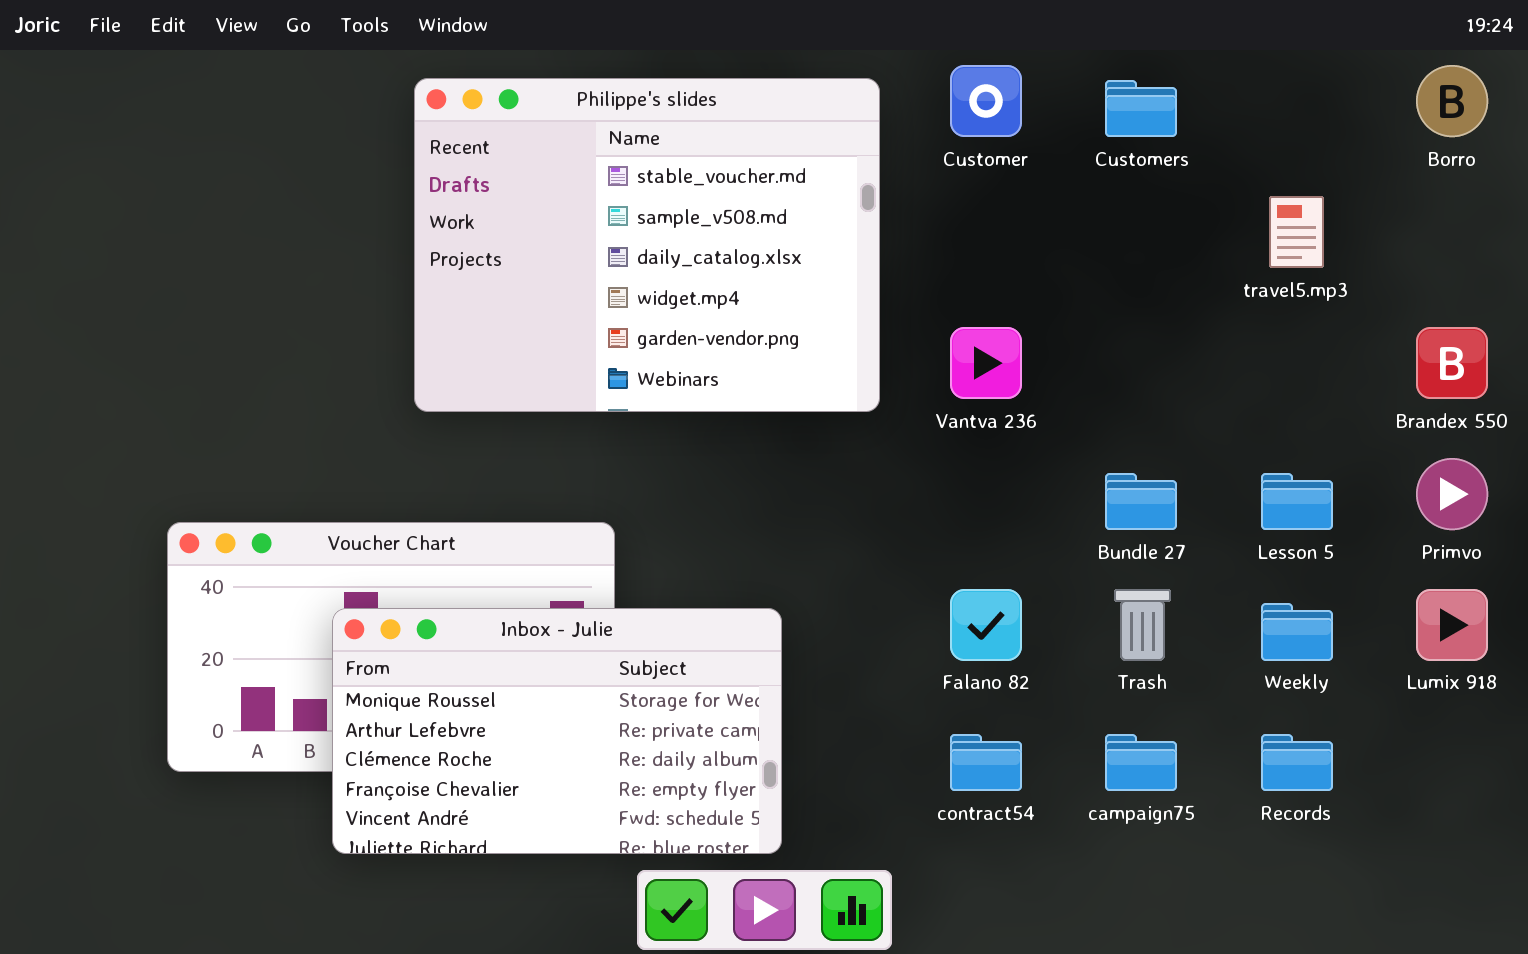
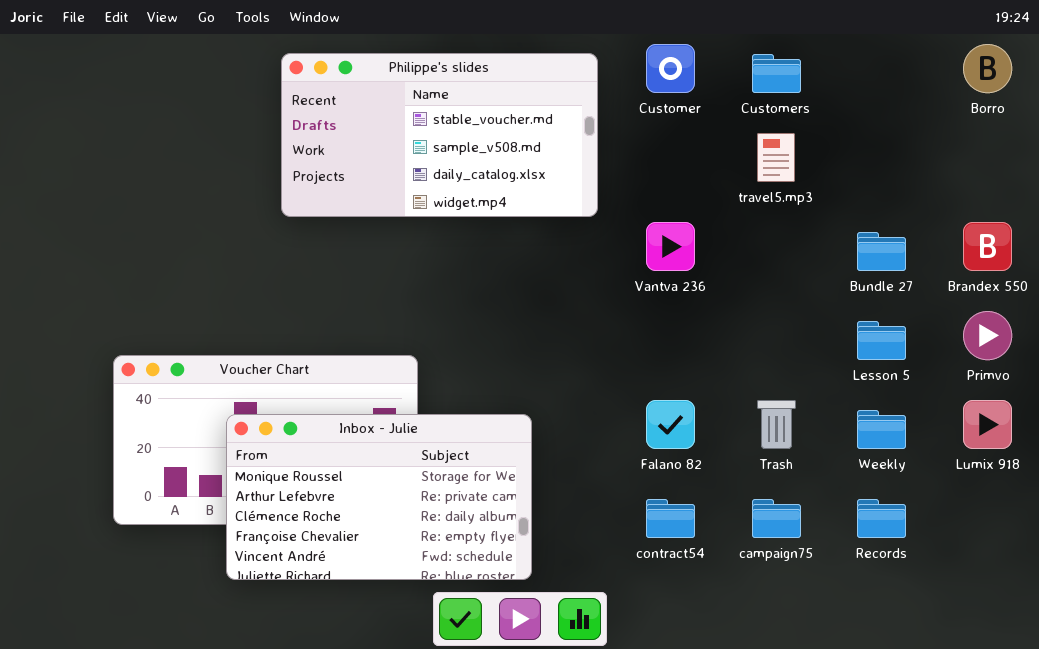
Philippe's slides: [414,78,880,412] -> [281,53,598,217], resized
travel5.mp3: [1269,196,1324,268] -> [757,133,795,182], moved
Bundle 27: [1105,473,1177,530] -> [857,232,906,271], moved

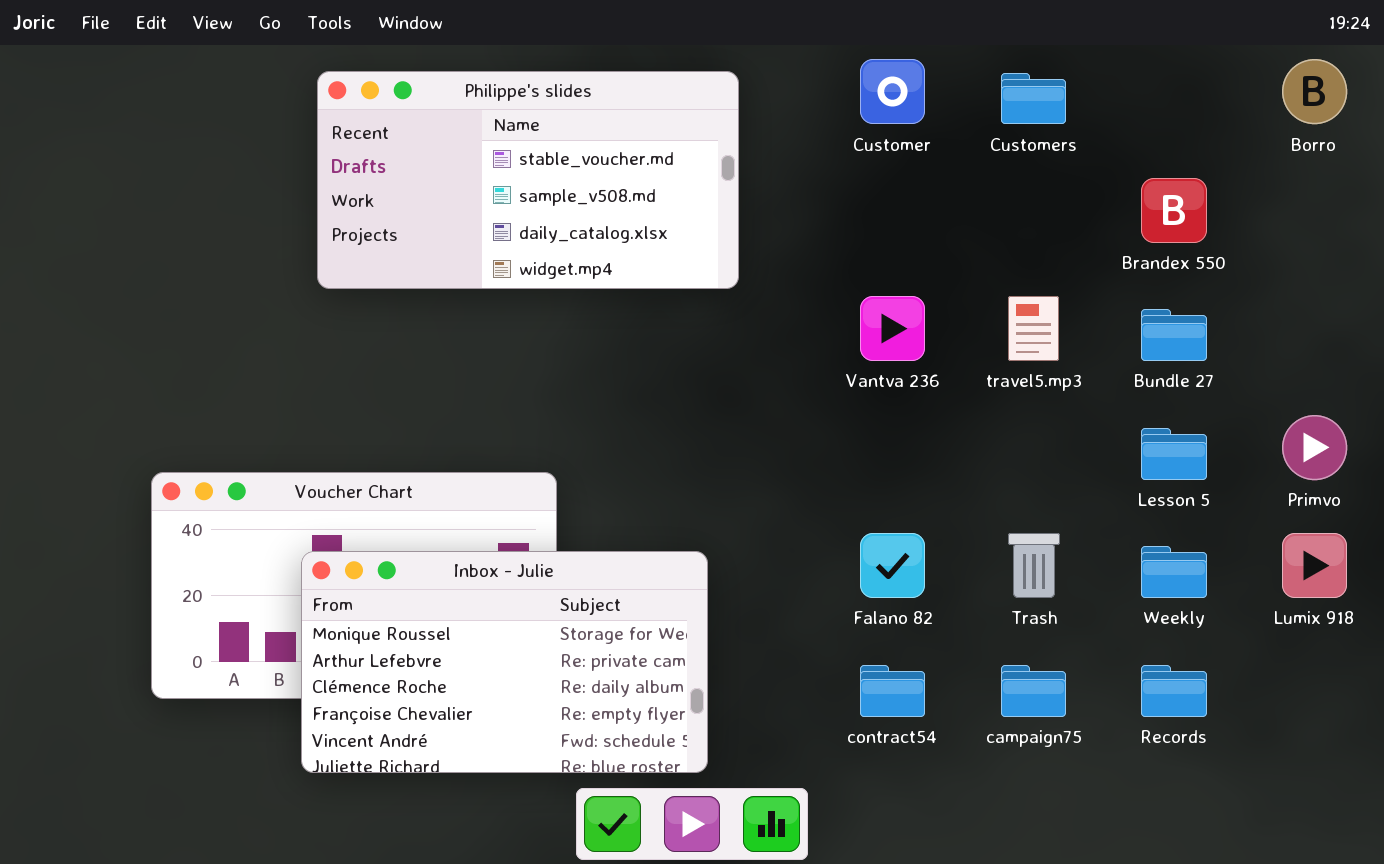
Philippe's slides: [281,53,598,217] -> [317,71,739,289], moved
travel5.mp3: [757,133,795,182] -> [1008,296,1059,361], moved
Brandex 550: [963,222,1012,271] -> [1141,178,1207,243], moved

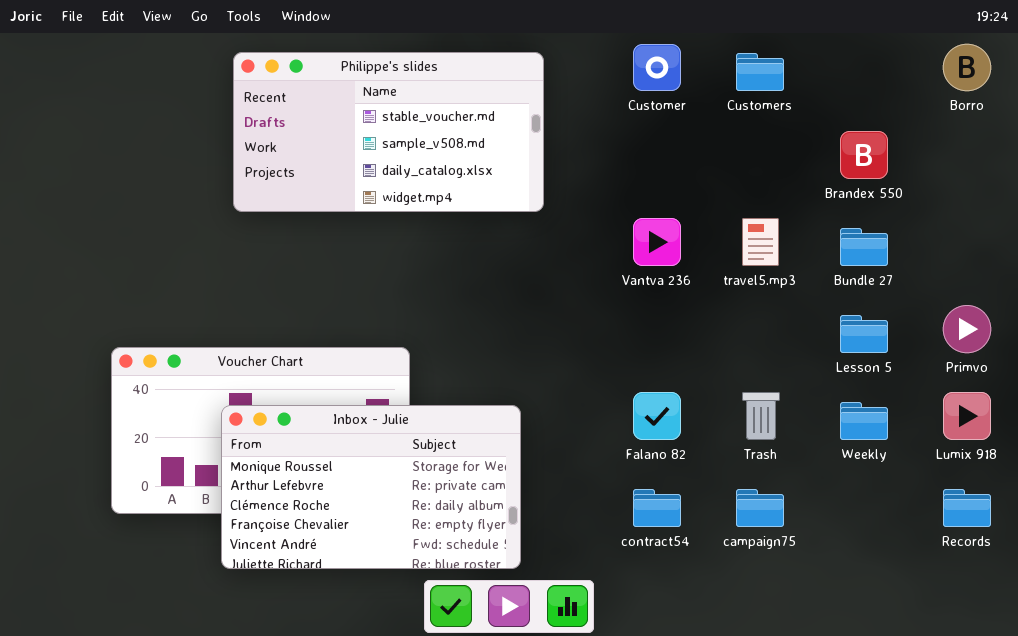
Records: [1141,665,1207,717] -> [943,489,991,527], moved

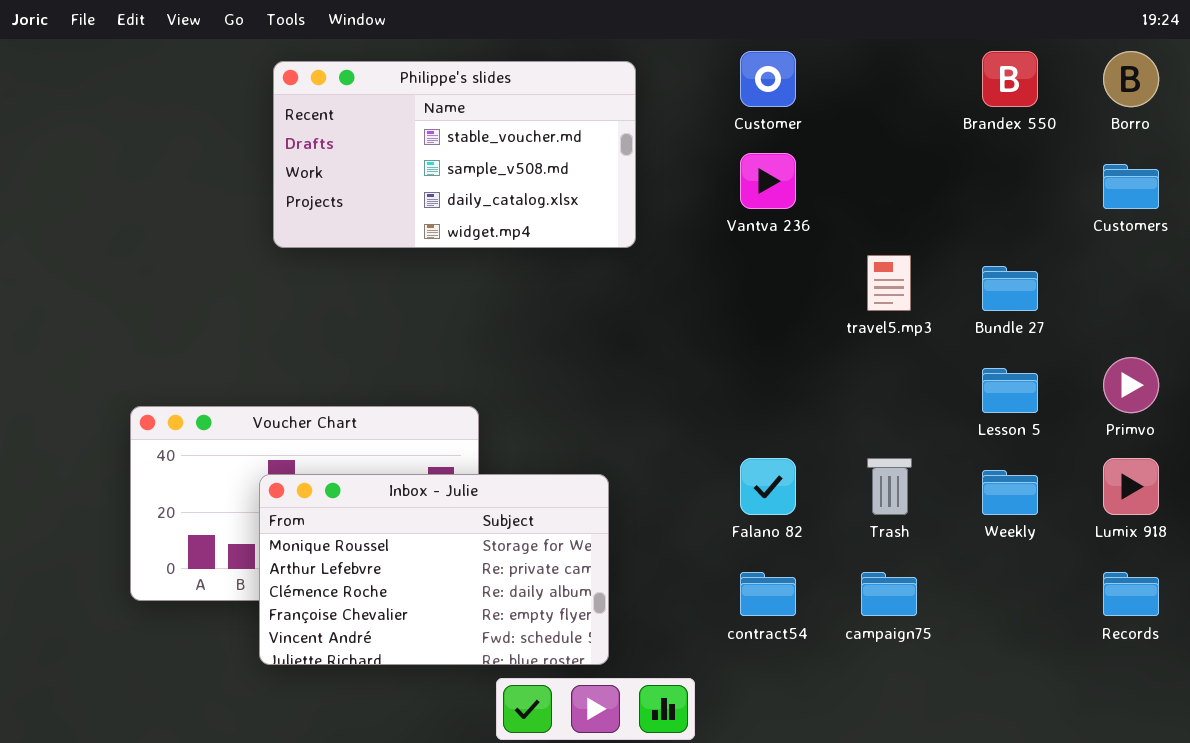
Customers: [736,53,784,91] -> [1103,164,1159,209], moved
Brandex 550: [840,131,888,179] -> [982,51,1038,107], moved
Vantva 236: [633,218,681,266] -> [740,153,796,209], moved

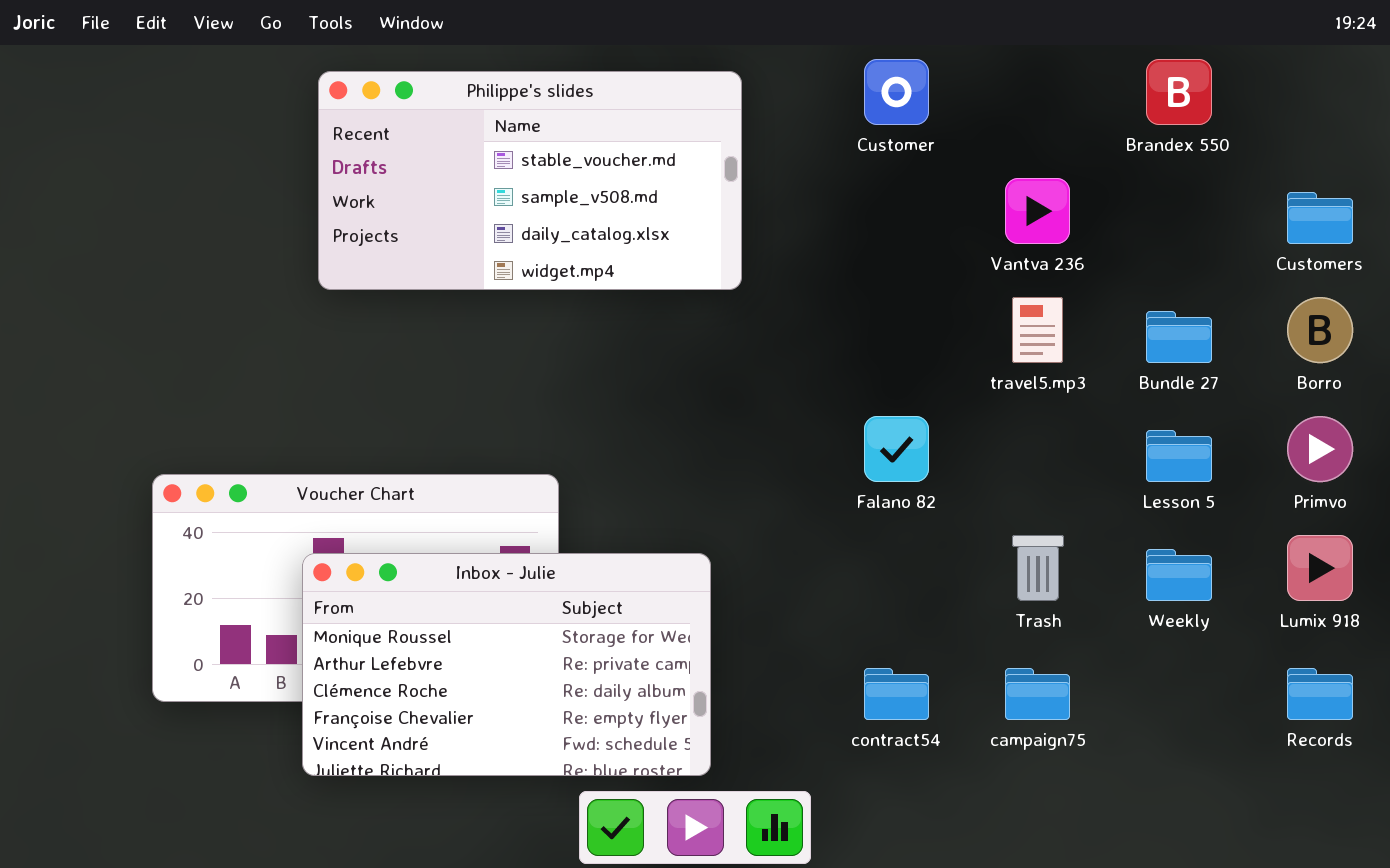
Borro: [1103,51,1159,107] -> [1287,297,1353,363], moved
Vantva 236: [740,153,796,209] -> [1005,178,1070,244], moved
Falano 82: [740,458,796,515] -> [864,416,929,482], moved

